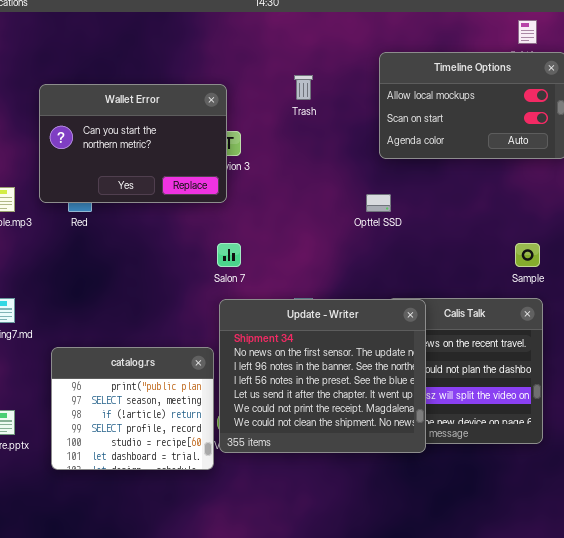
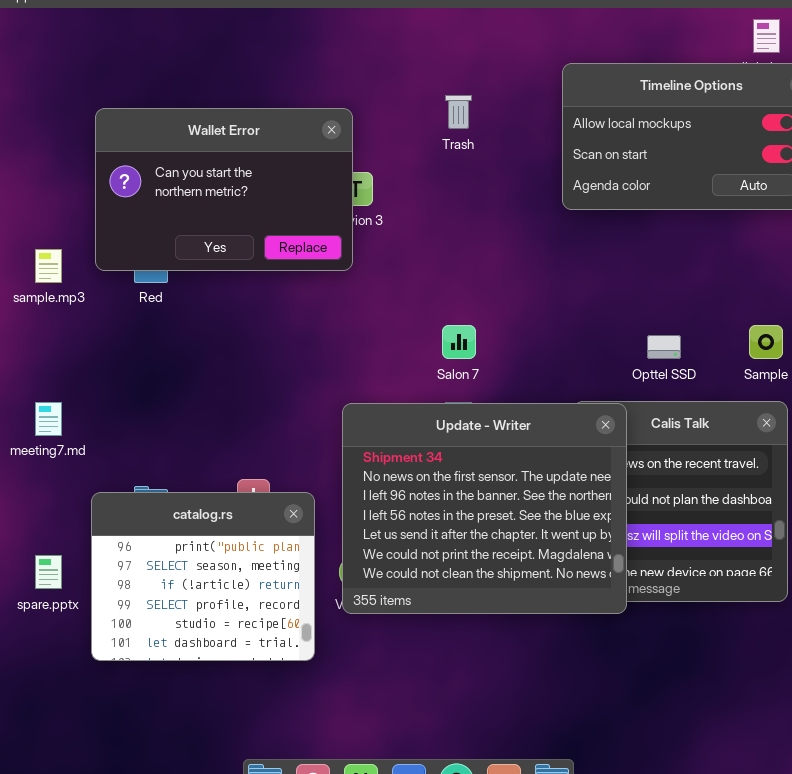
Opttel SSD: [366,194,391,212] -> [647,335,681,359], moved
Salon 7: [217,243,241,267] -> [442,325,476,359], moved
catalog.rs: [51,347,214,470] -> [91,492,315,661], moved

